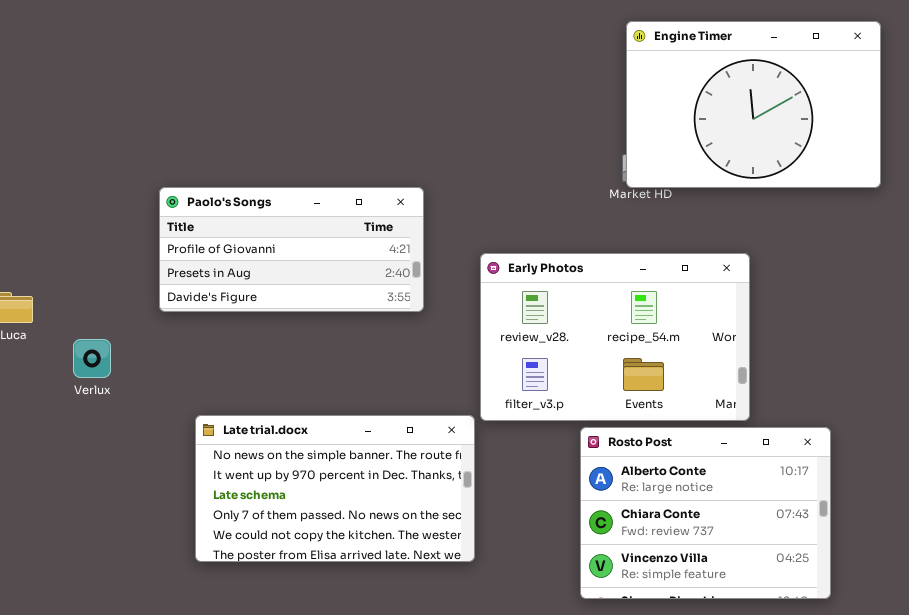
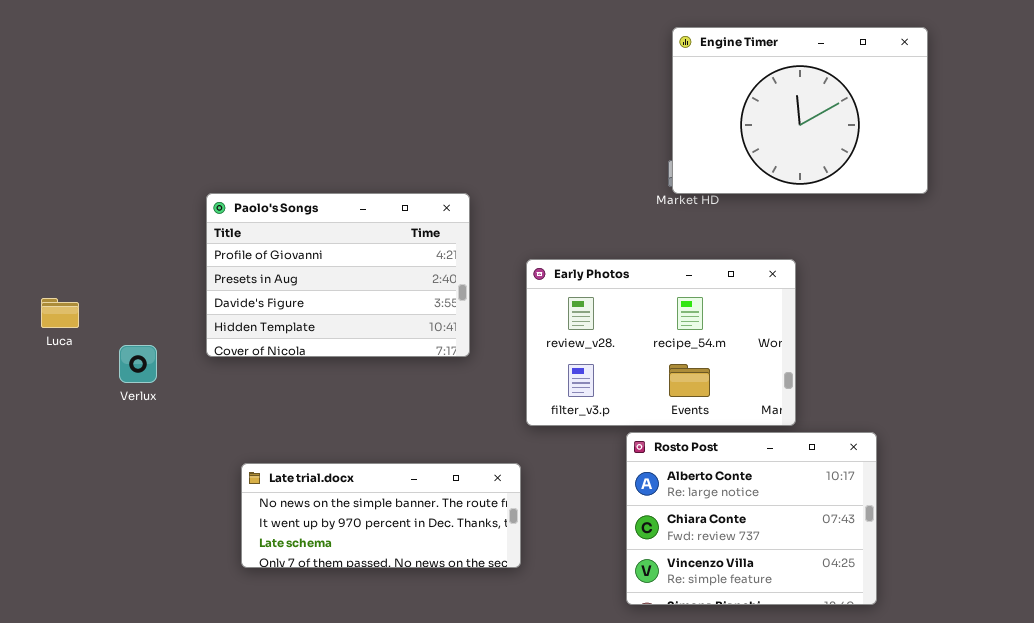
Paolo's Songs: [159,187,424,312] -> [206,193,470,357], resized
Late trial.docx: [195,415,475,562] -> [241,463,521,568], resized

